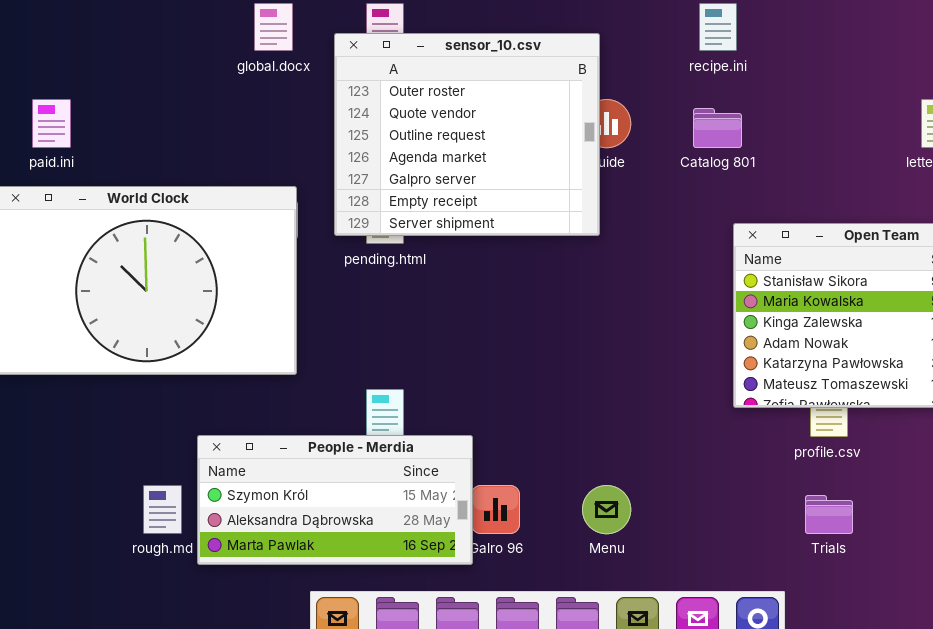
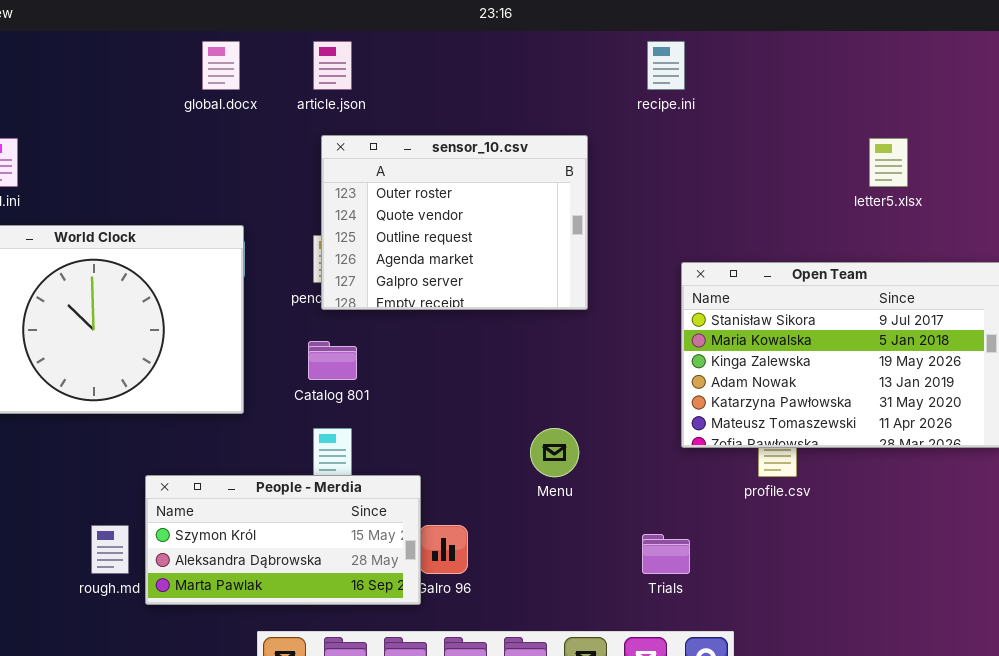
sensor_10.csv: [334,33,600,236] -> [321,135,588,310], moved, resized
Catalog 801: [693,108,742,148] -> [308,341,357,380], moved
Menu: [582,485,631,534] -> [530,428,579,477], moved
Trials: [805,495,853,534] -> [642,534,690,574], moved

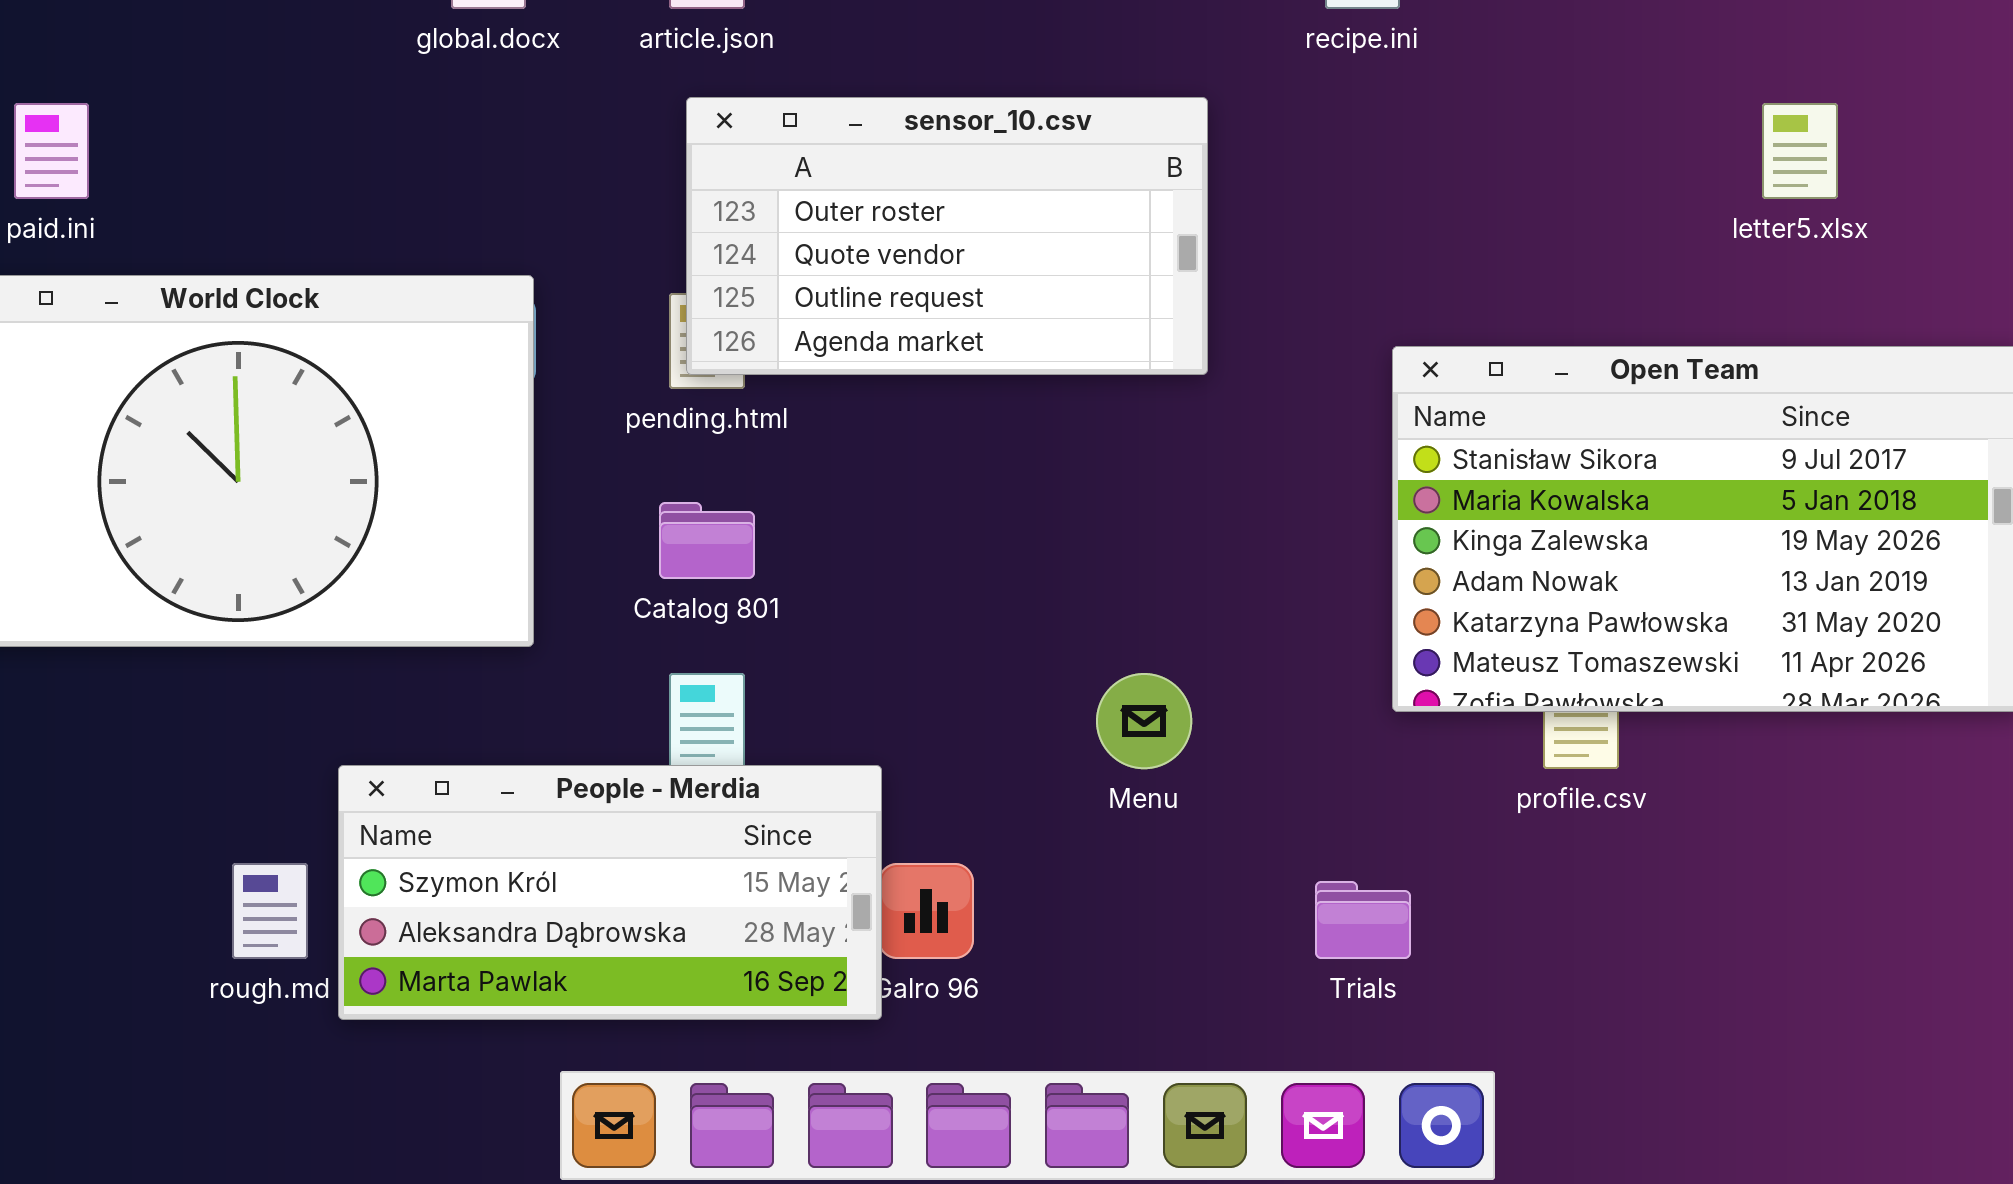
sensor_10.csv: [321,135,588,310] -> [686,97,1208,375], resized

